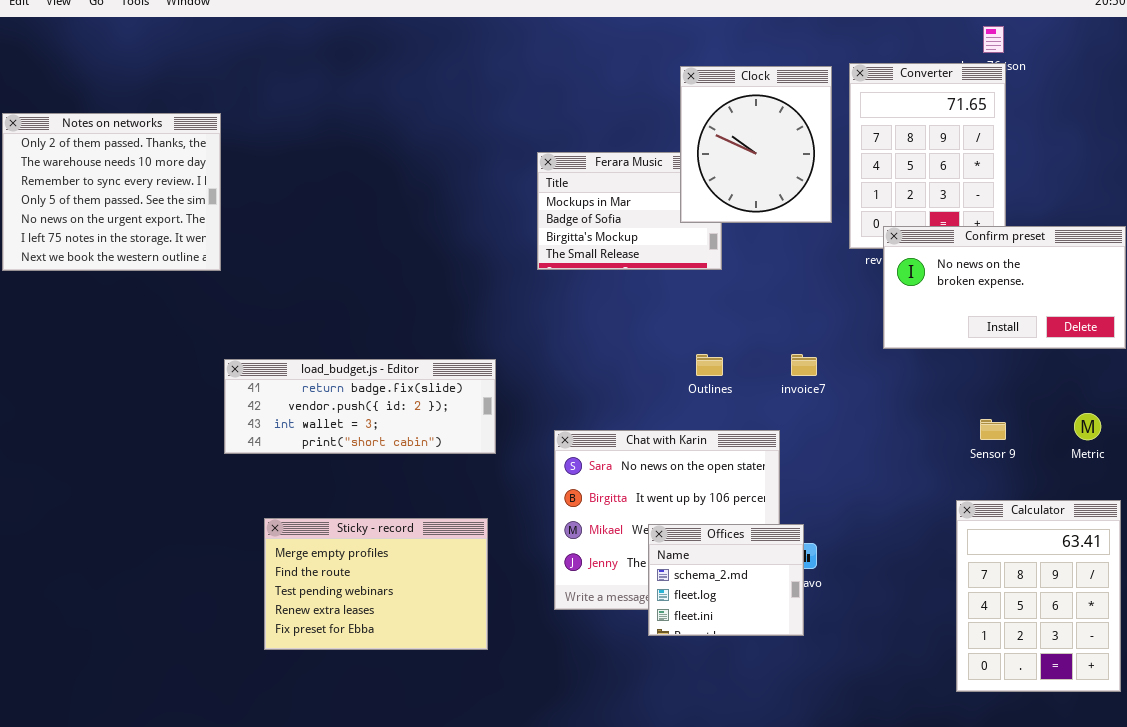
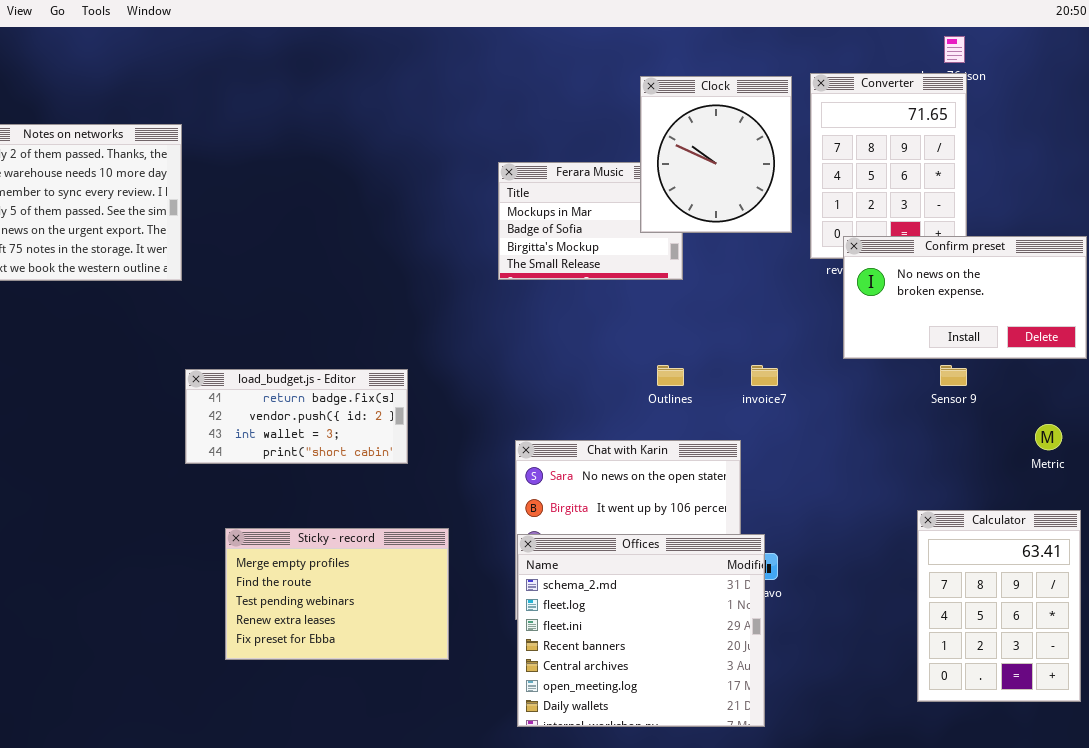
load_budget.js - Editor: [224,359,496,454] -> [185,369,408,464], resized
Sensor 9: [980,419,1006,440] -> [940,365,967,386], moved
Offices: [648,524,804,636] -> [517,534,765,727], resized

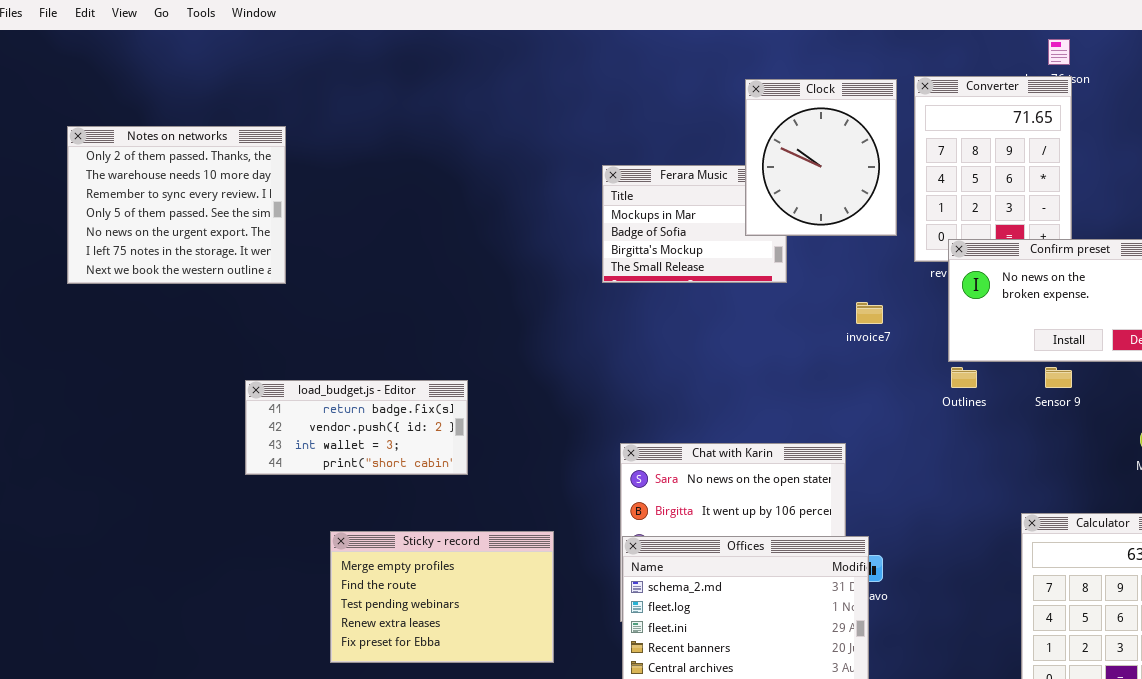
Outlines: [657,365,684,386] -> [951,367,977,388], moved
invoice7: [751,365,778,386] -> [856,302,883,324], moved
load_budget.js - Editor: [185,369,408,464] -> [245,380,468,475], moved

